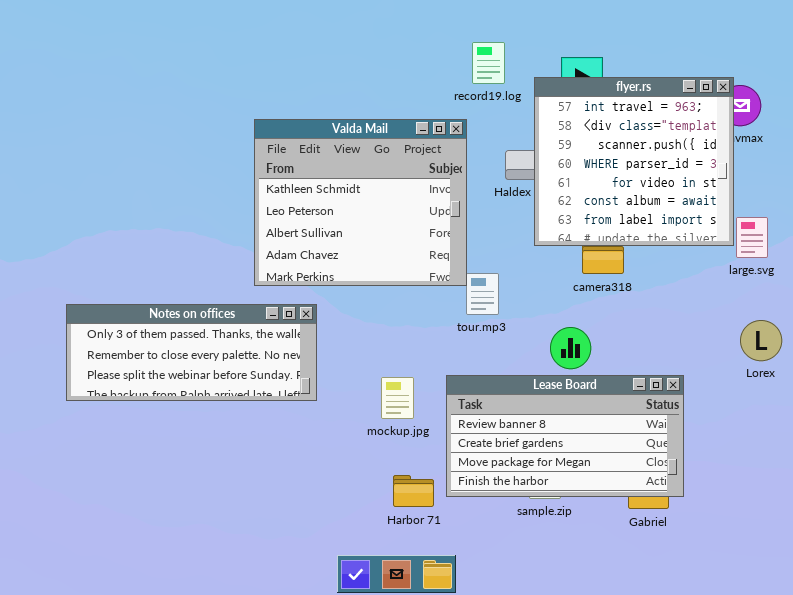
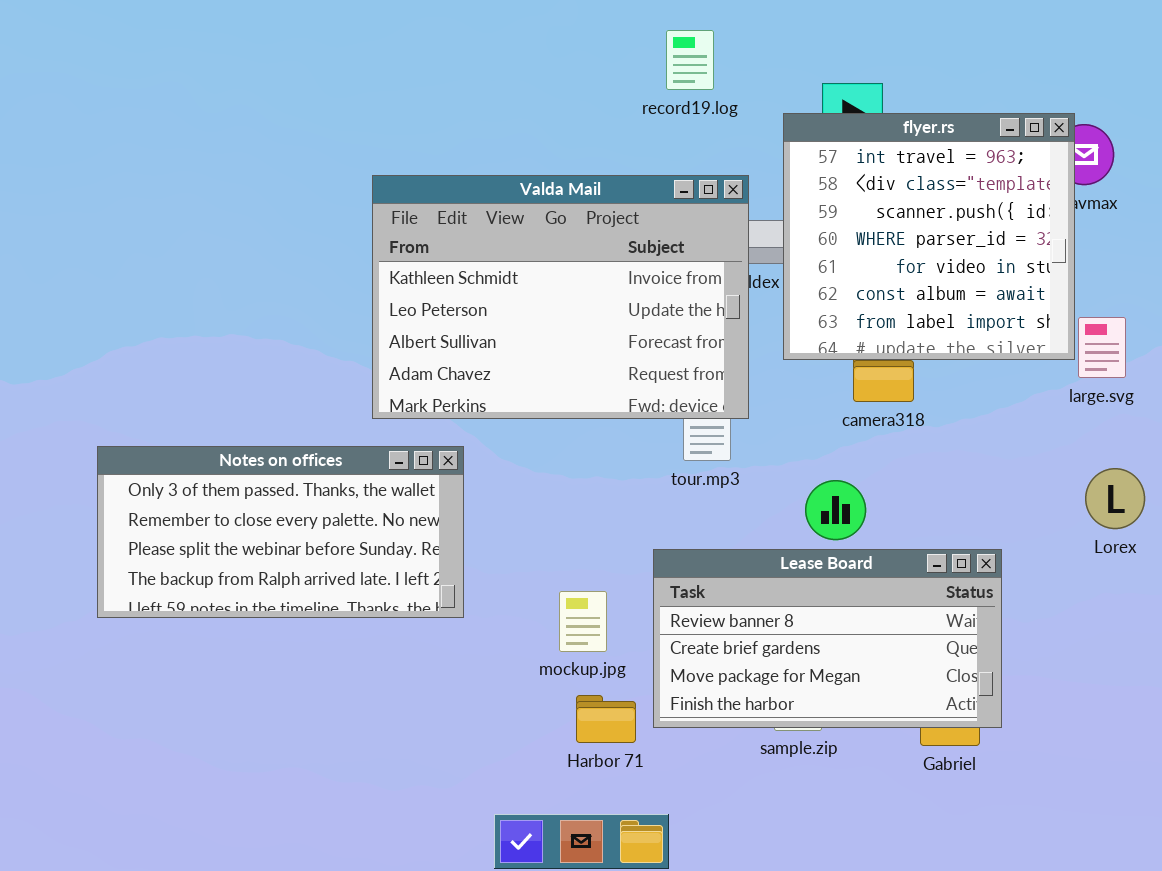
record19.log: [472,42,505,84] -> [666,30,714,90], moved
Valda Mail: [254,119,467,286] -> [372,175,749,419], resized
Notes on offices: [66,304,317,401] -> [97,446,464,618], resized
mockup.jpg: [381,377,414,419] -> [559,591,607,652], moved

